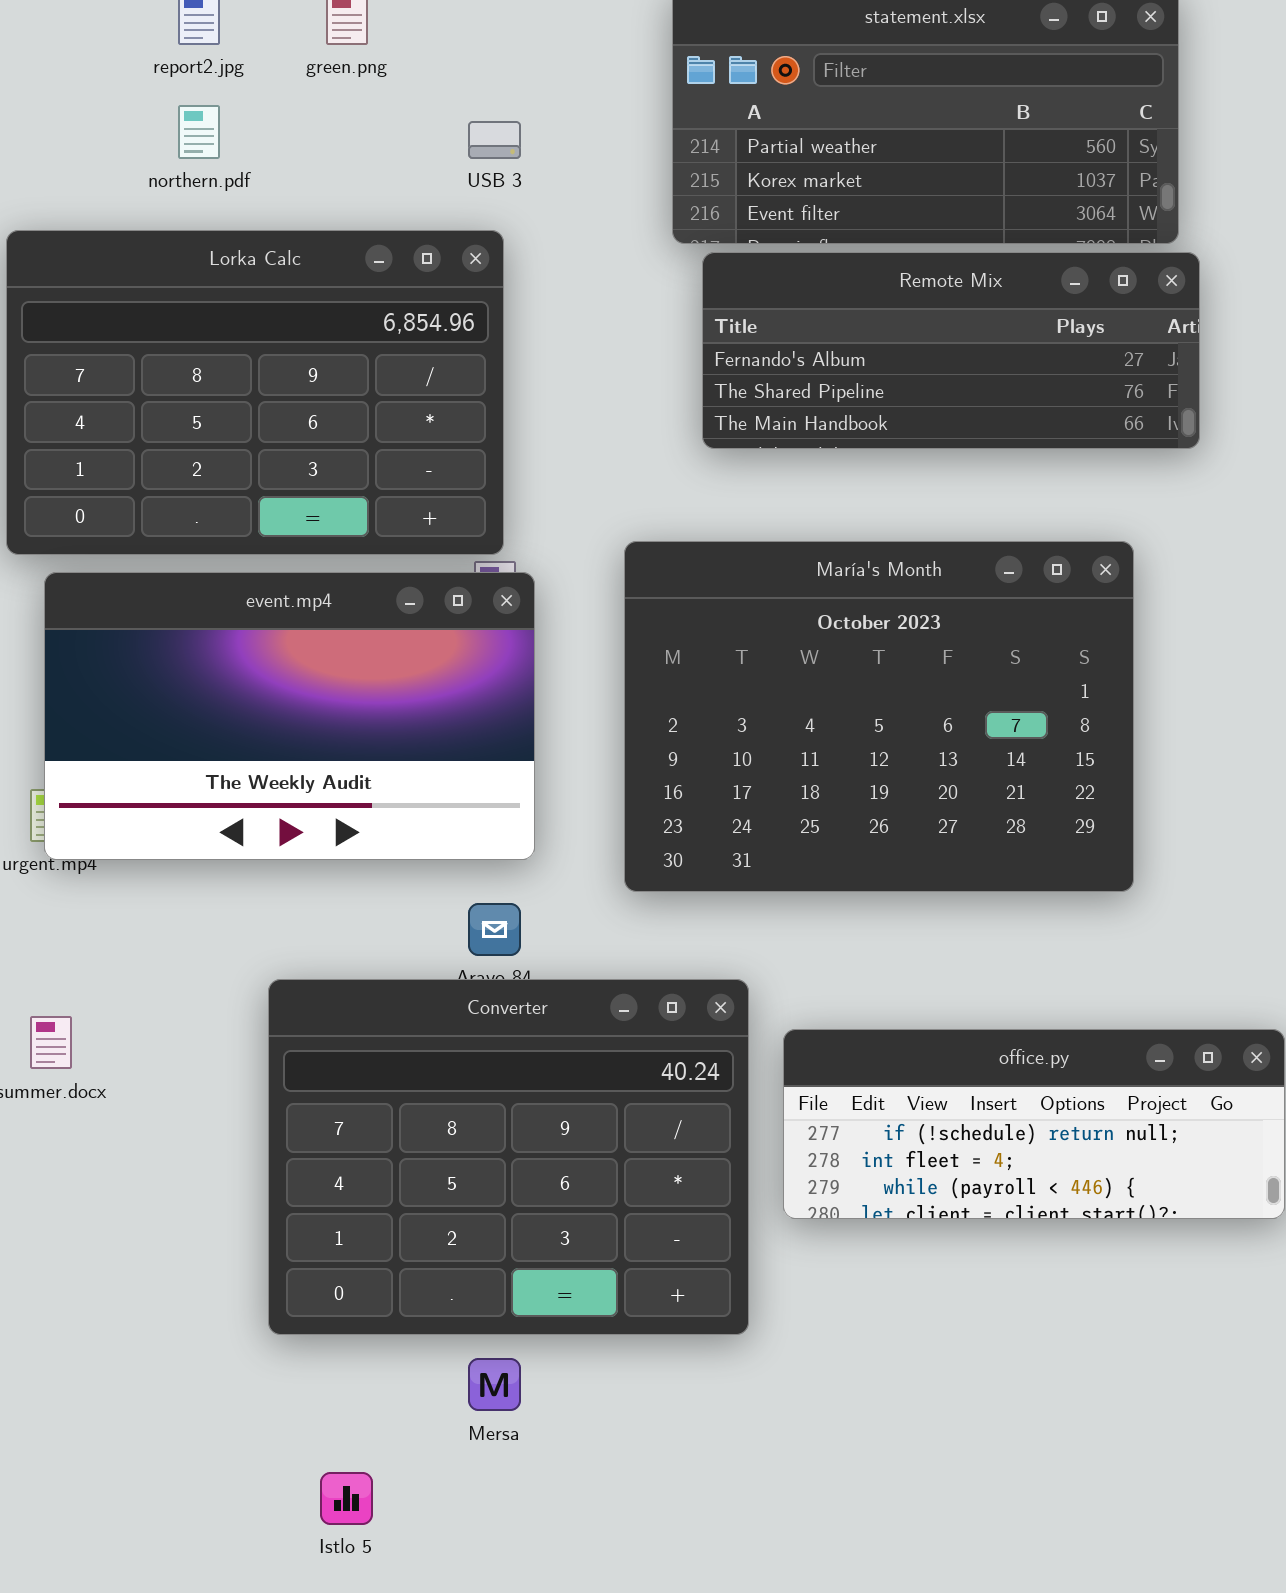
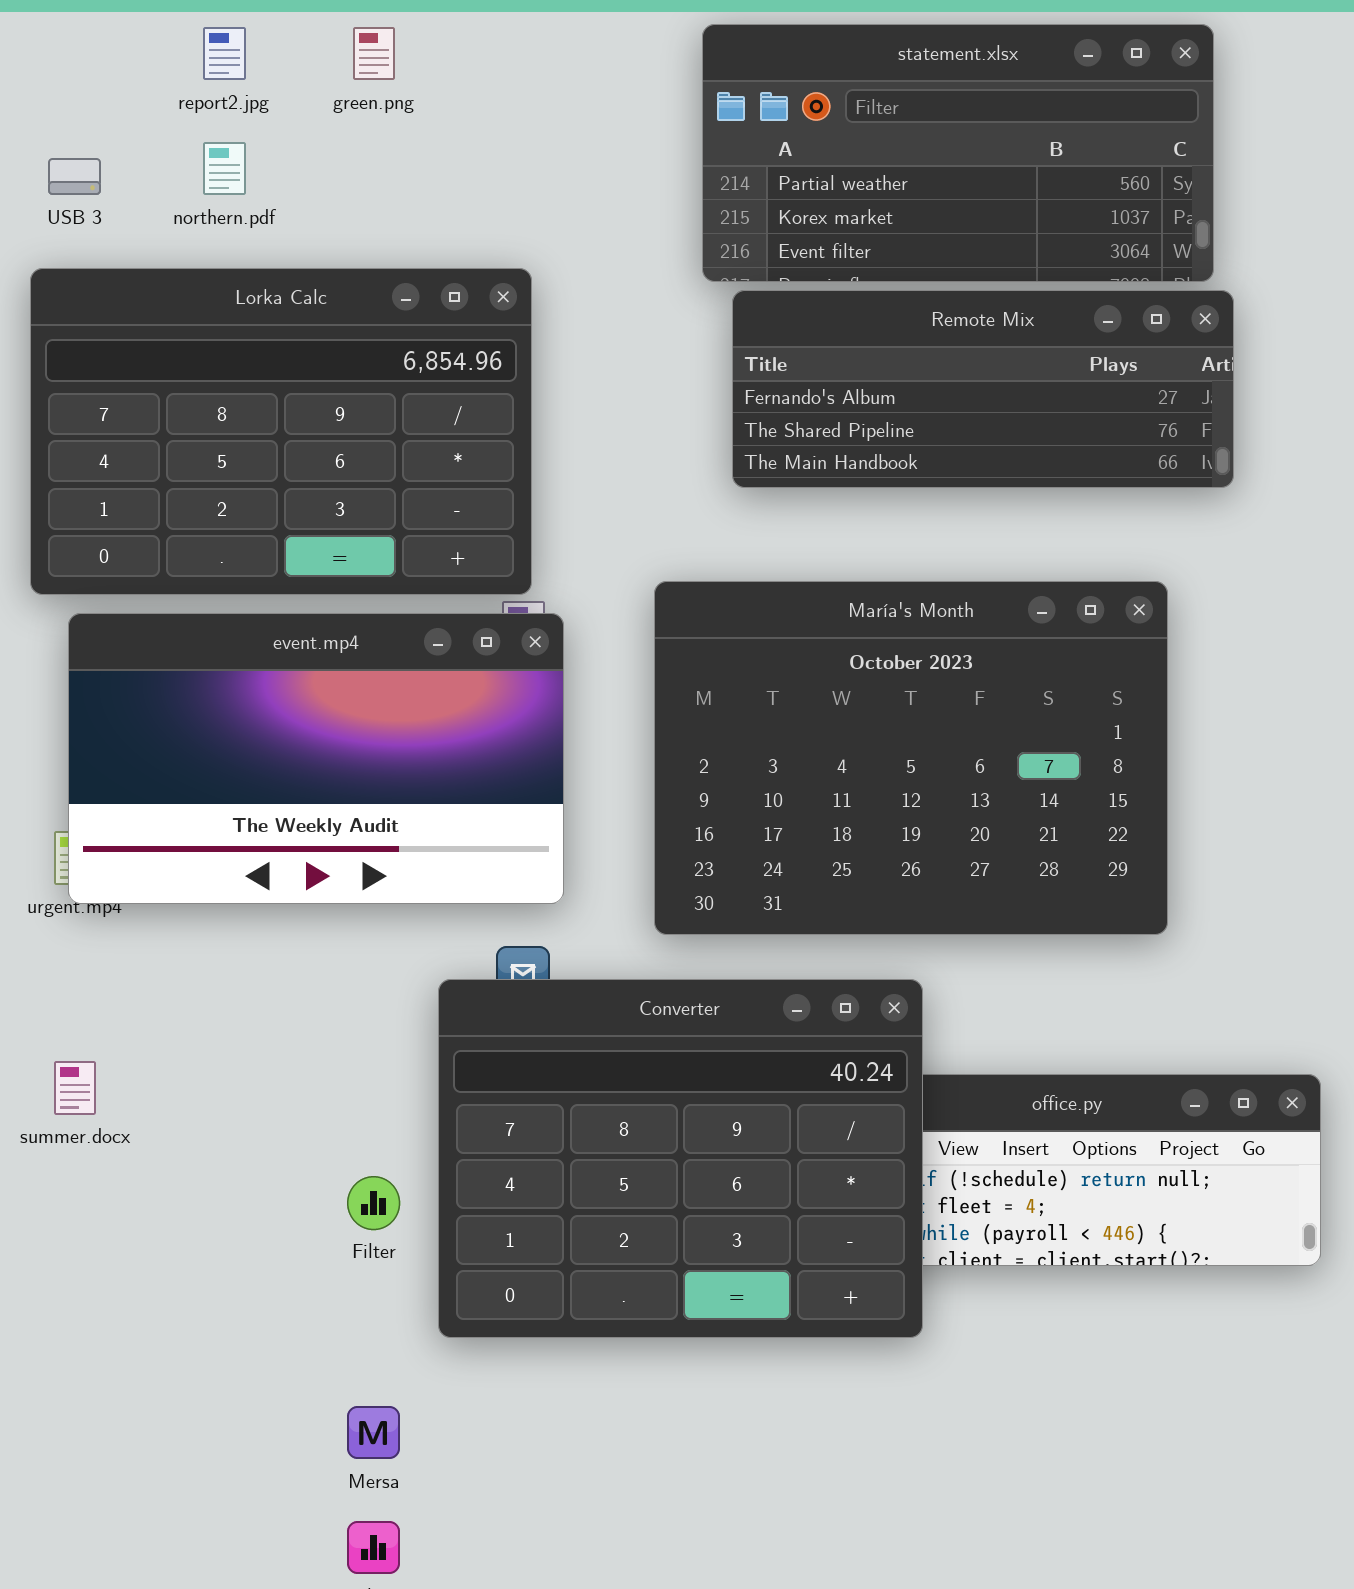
USB 3: [468,121,521,159] -> [48,158,101,195], moved
Converter: [268,979,749,1335] -> [438,979,923,1338], moved
Mersa: [468,1358,521,1411] -> [347,1406,400,1459], moved

